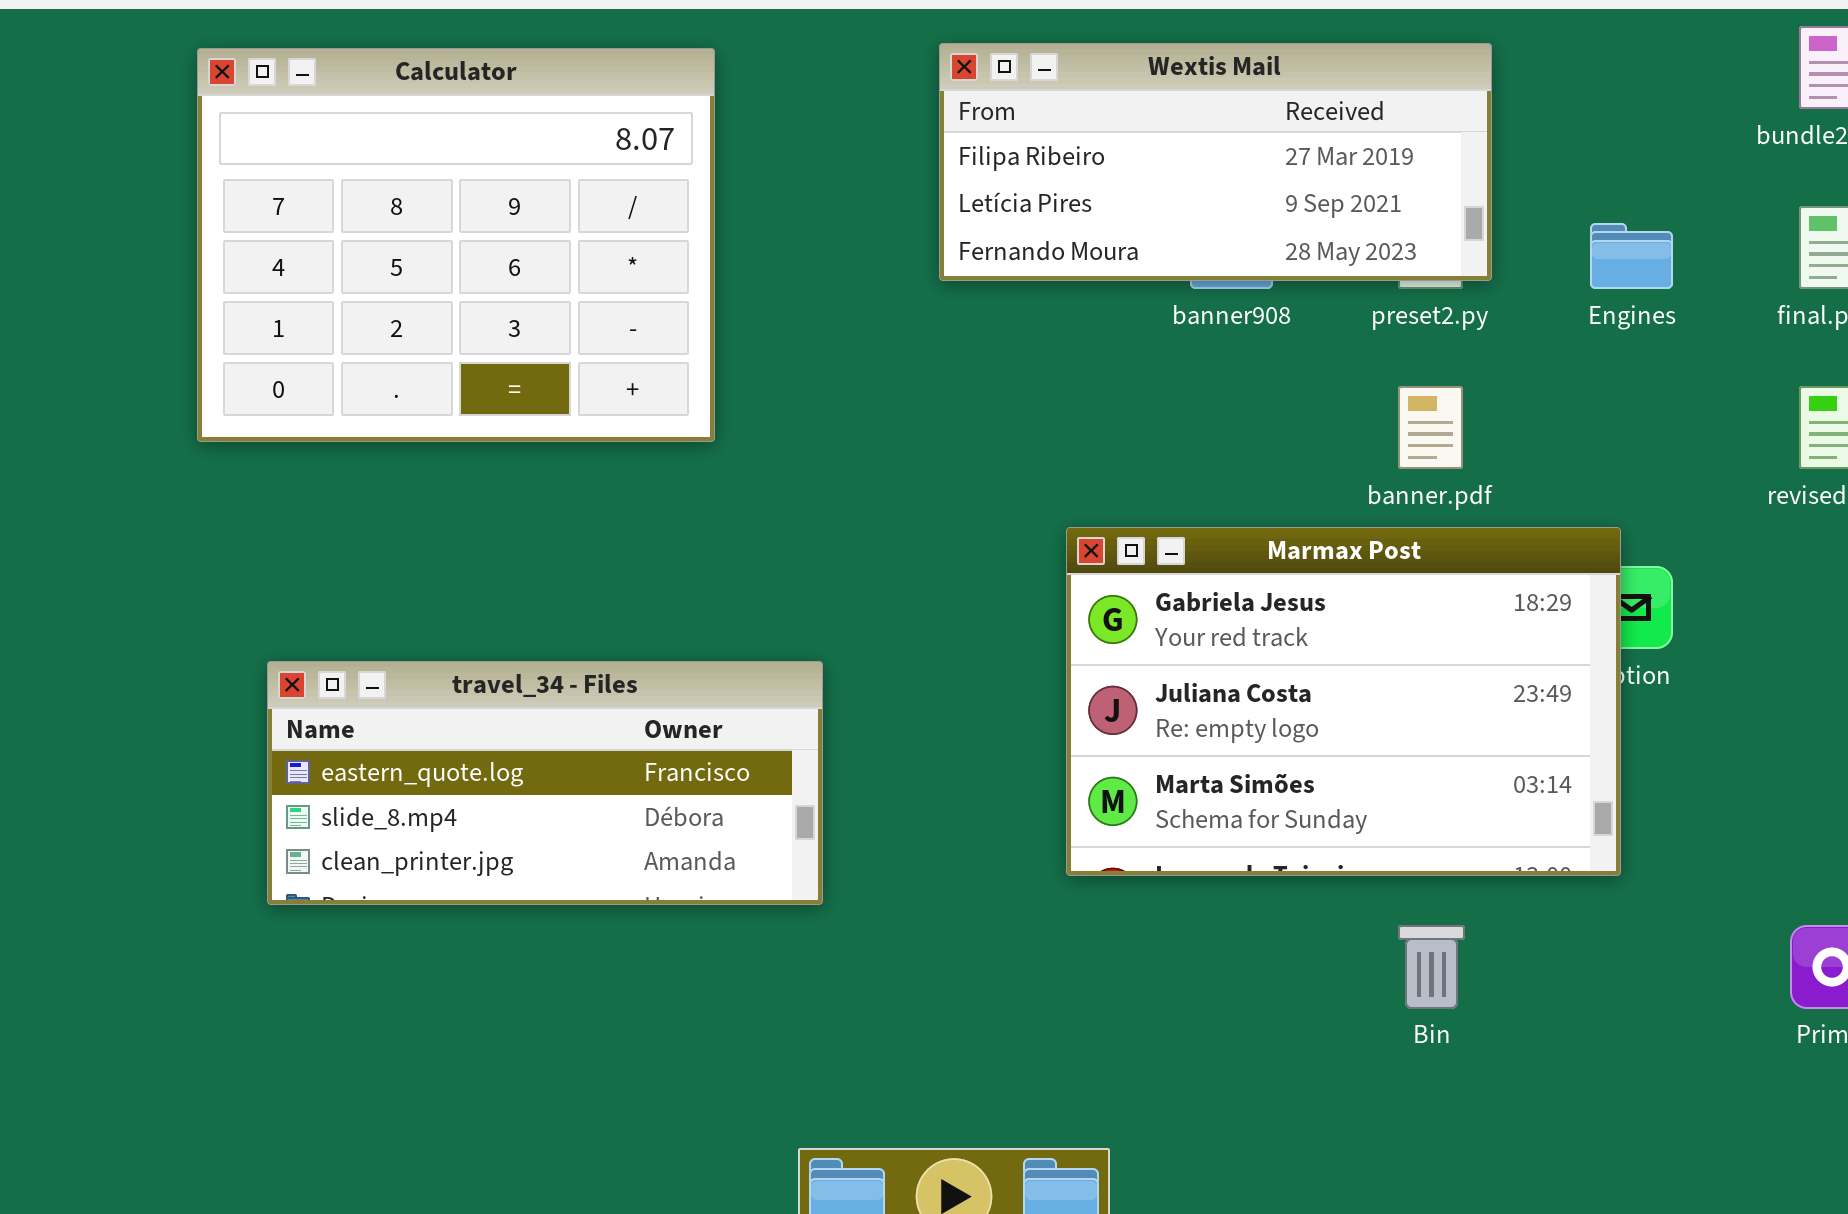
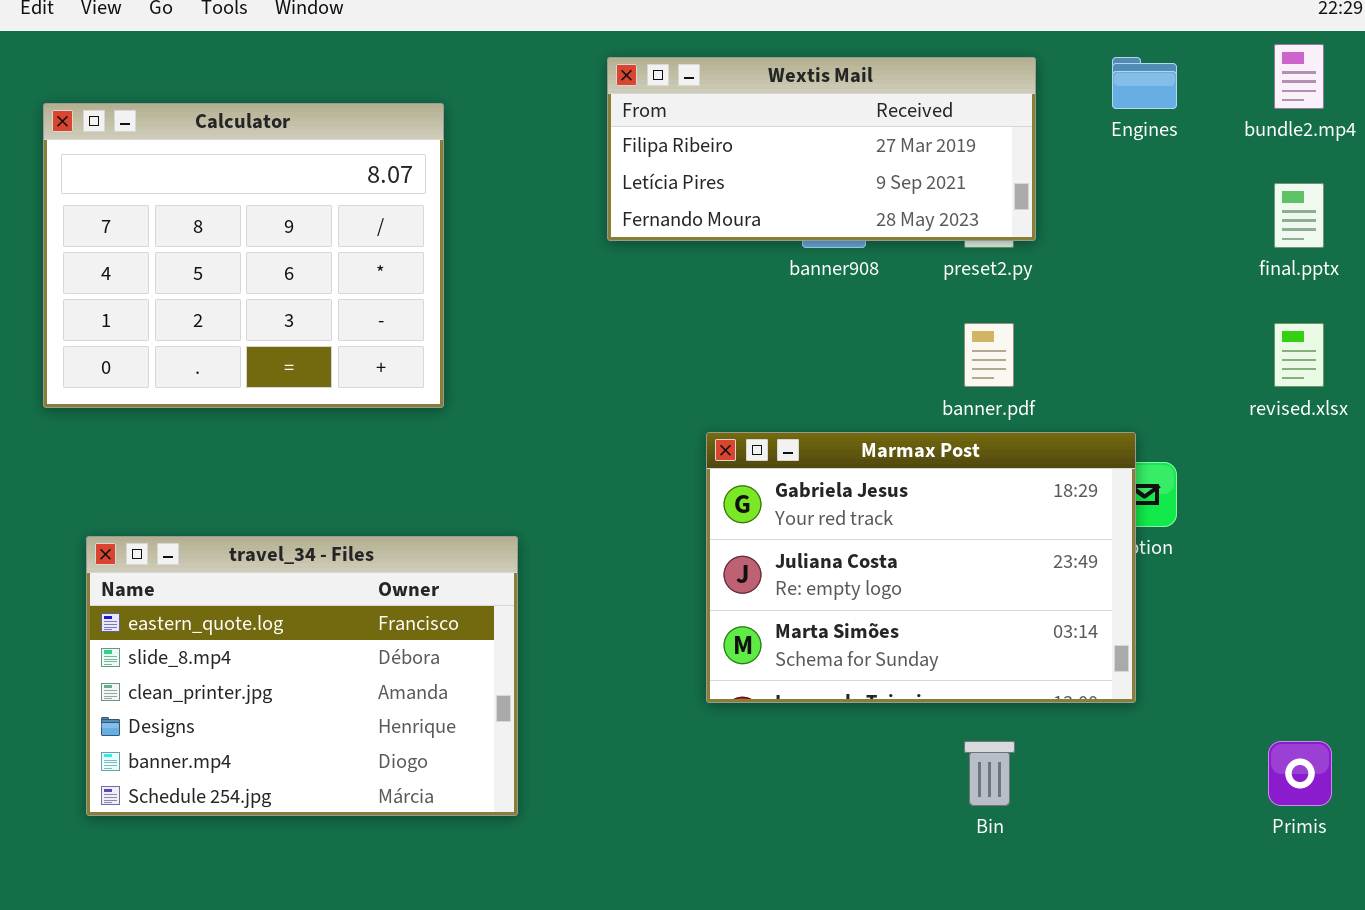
Calculator: [197,48,715,442] -> [43,103,444,408], moved
Engines: [1590,223,1673,289] -> [1112,57,1177,109], moved
travel_34 - Files: [267,661,823,905] -> [86,536,518,816], resized

